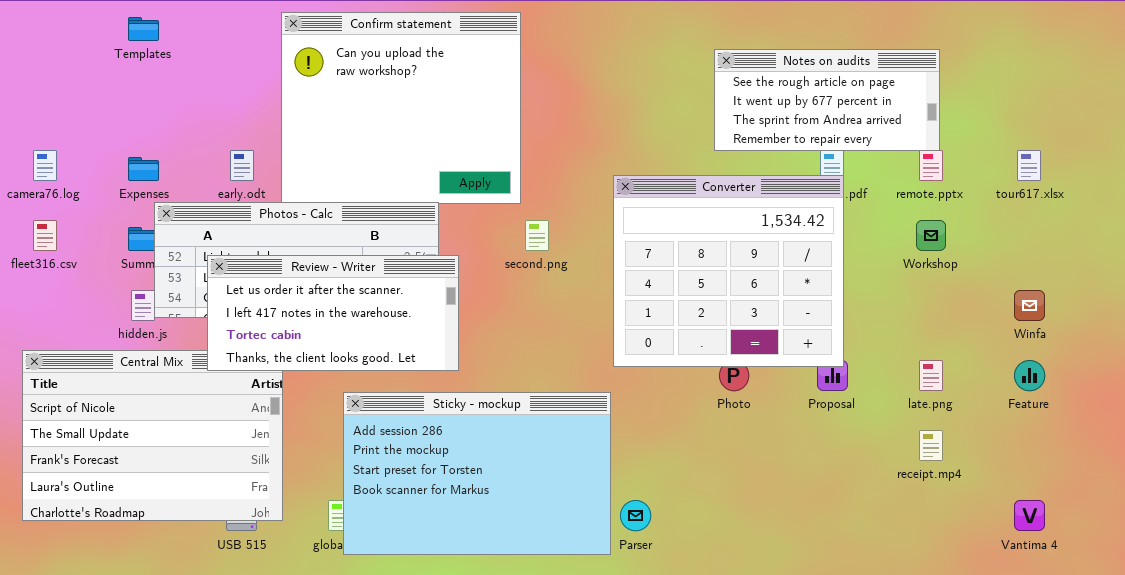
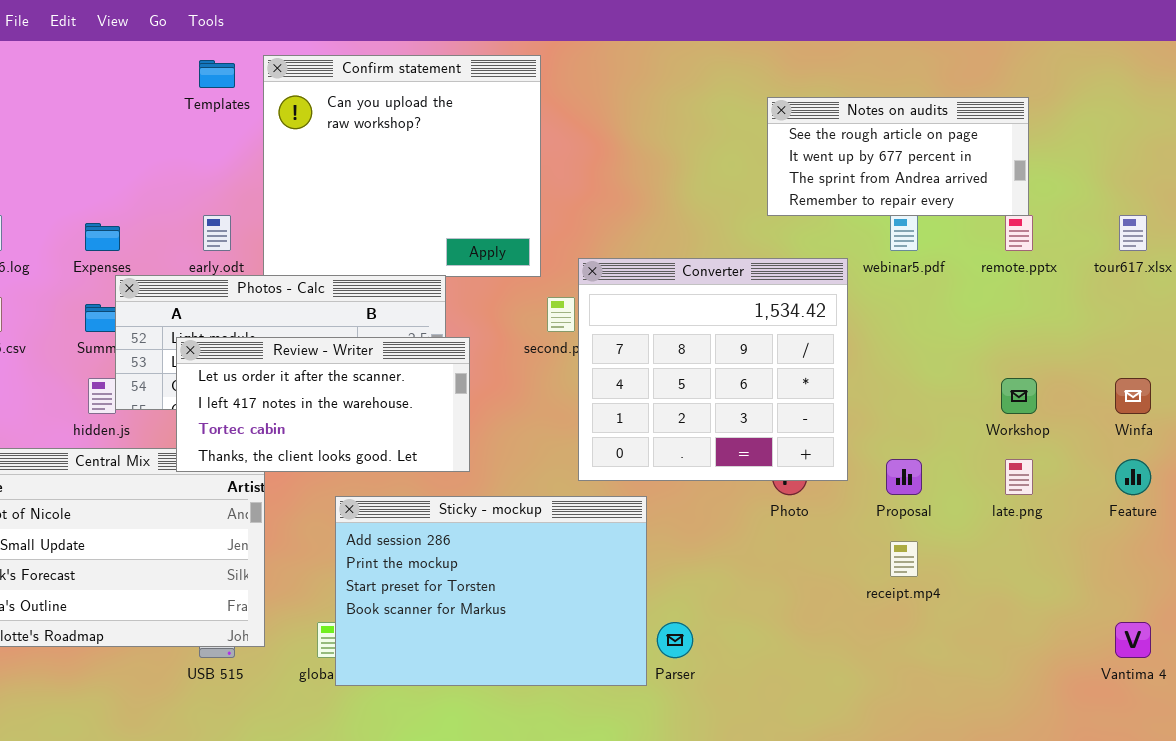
Templates: [128,17,159,41] -> [199,60,235,88], moved
Converter: [613,175,844,367] -> [578,258,848,481], moved
Workshop: [916,220,946,251] -> [1001,378,1037,414], moved
receipt.mp4: [919,430,943,461] -> [890,541,918,577], moved

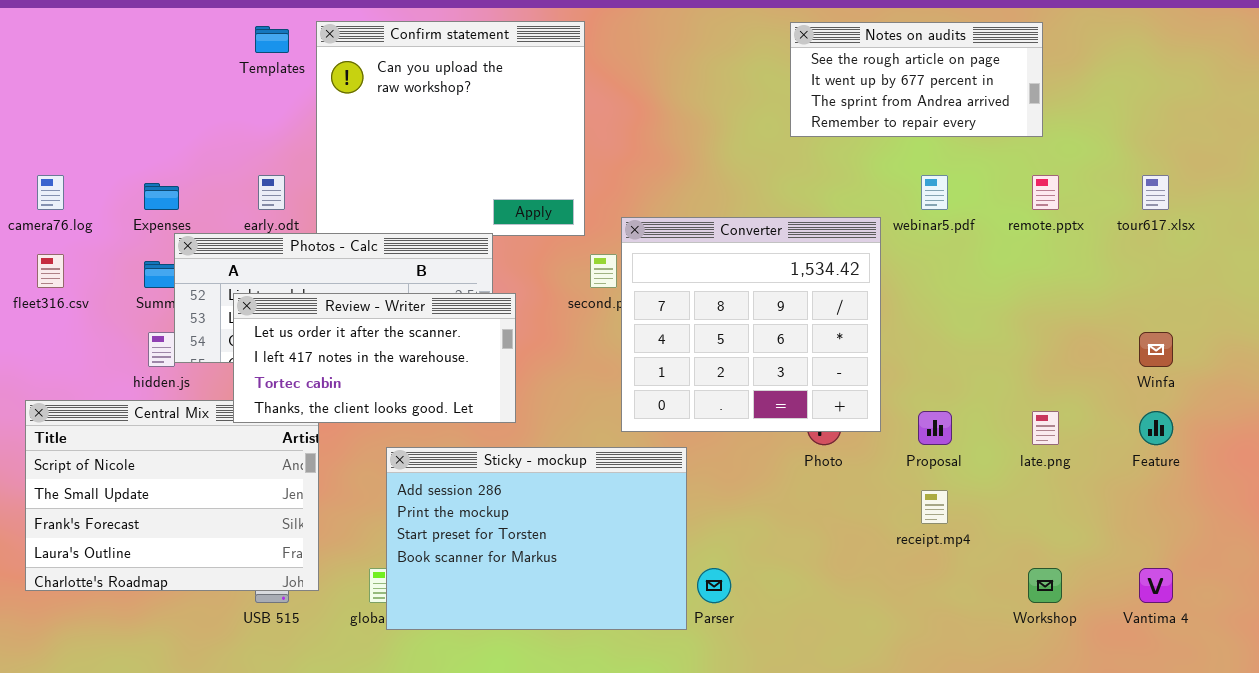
Notes on audits: [767,97,1029,216] -> [790,22,1043,137], moved
Workshop: [1001,378,1037,414] -> [1028,568,1062,603], moved

